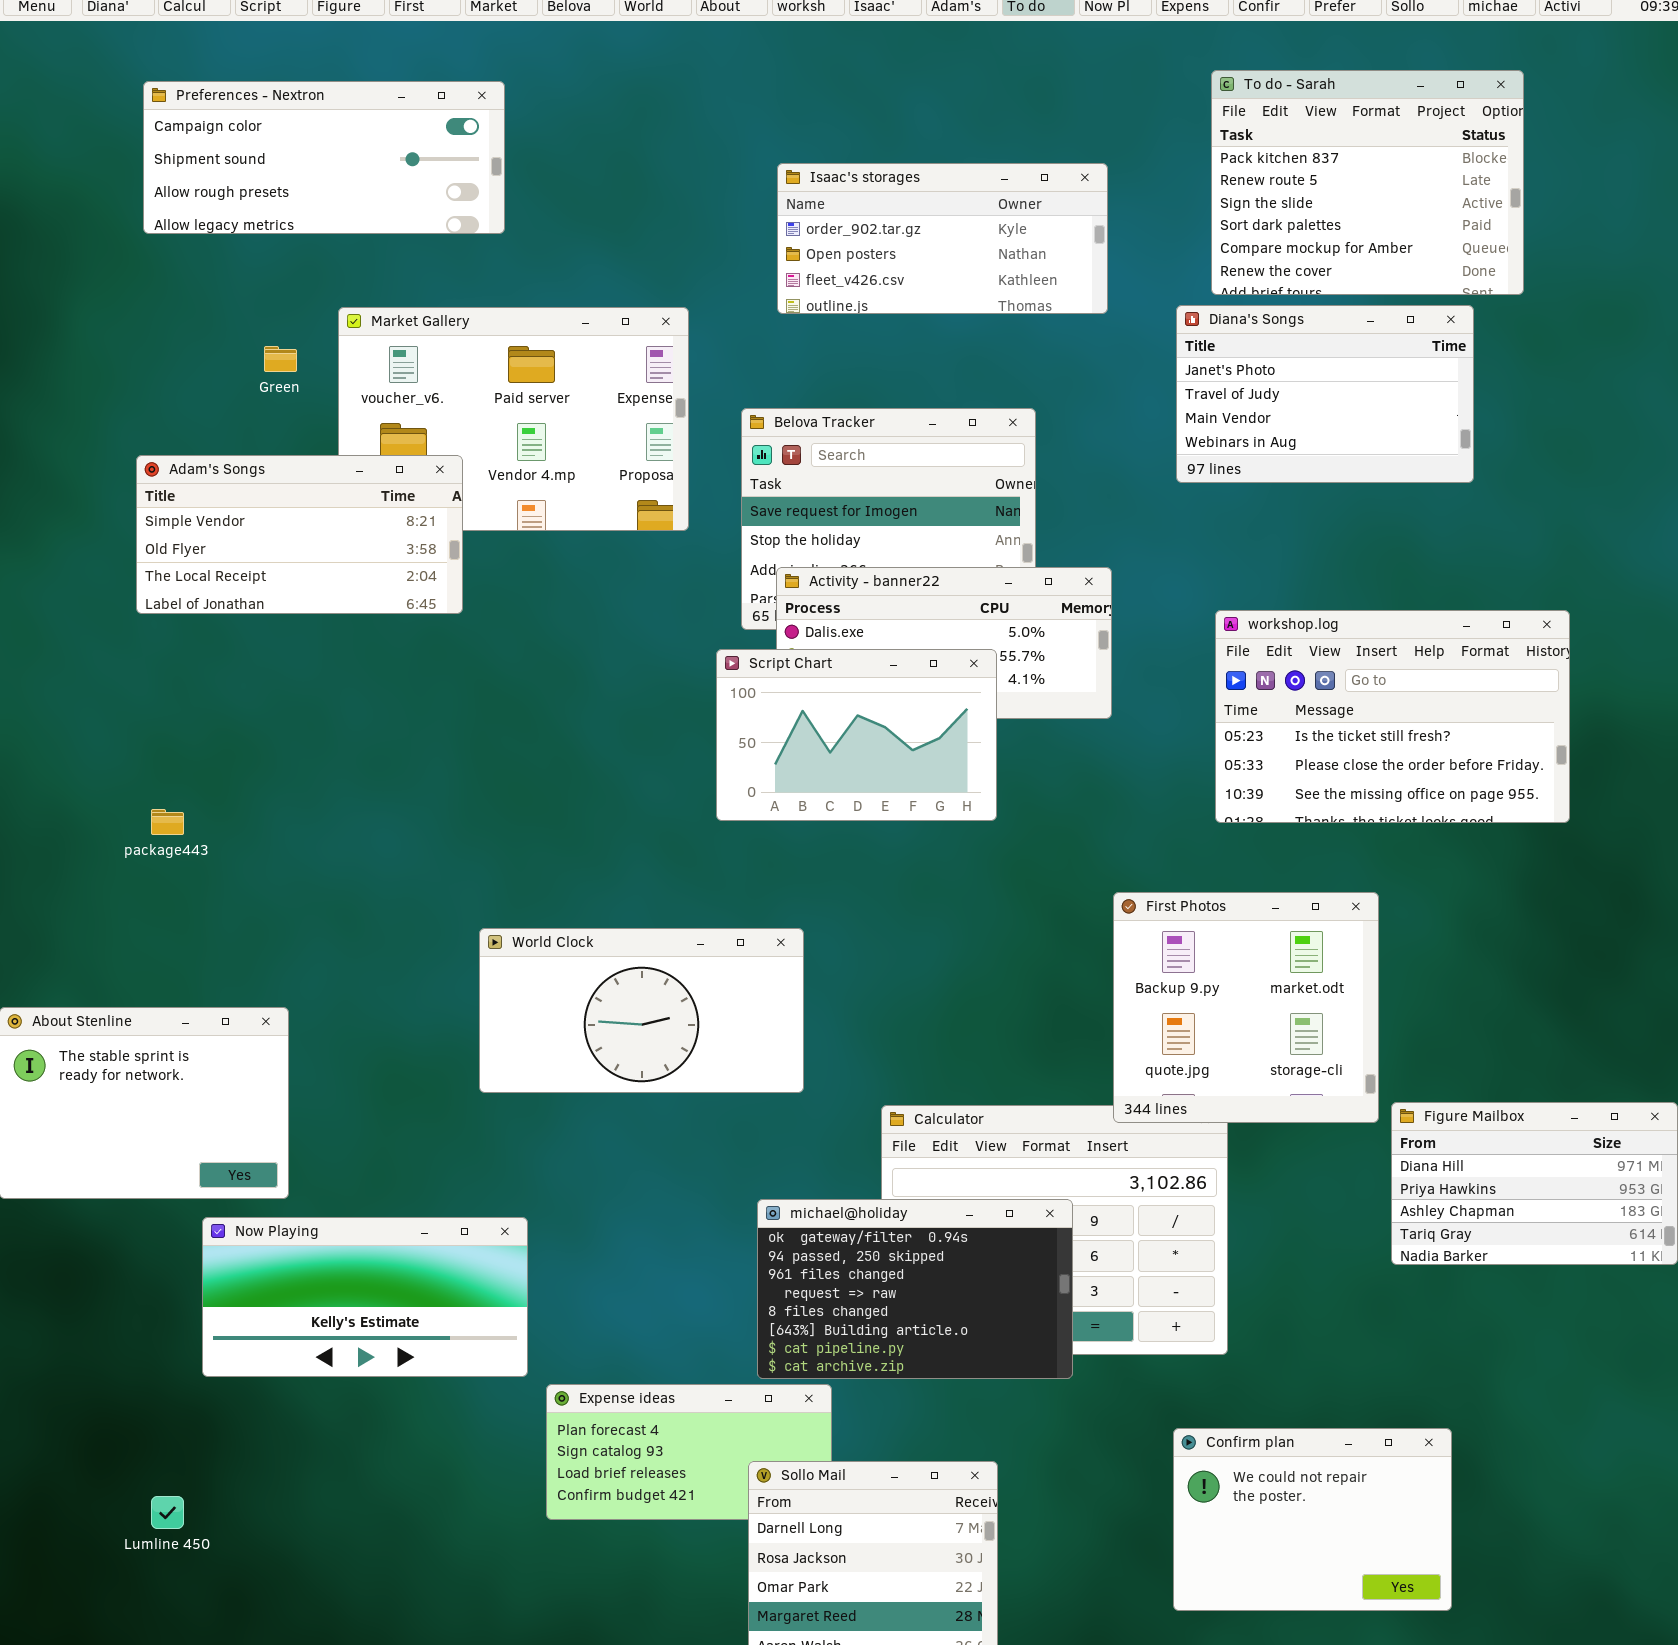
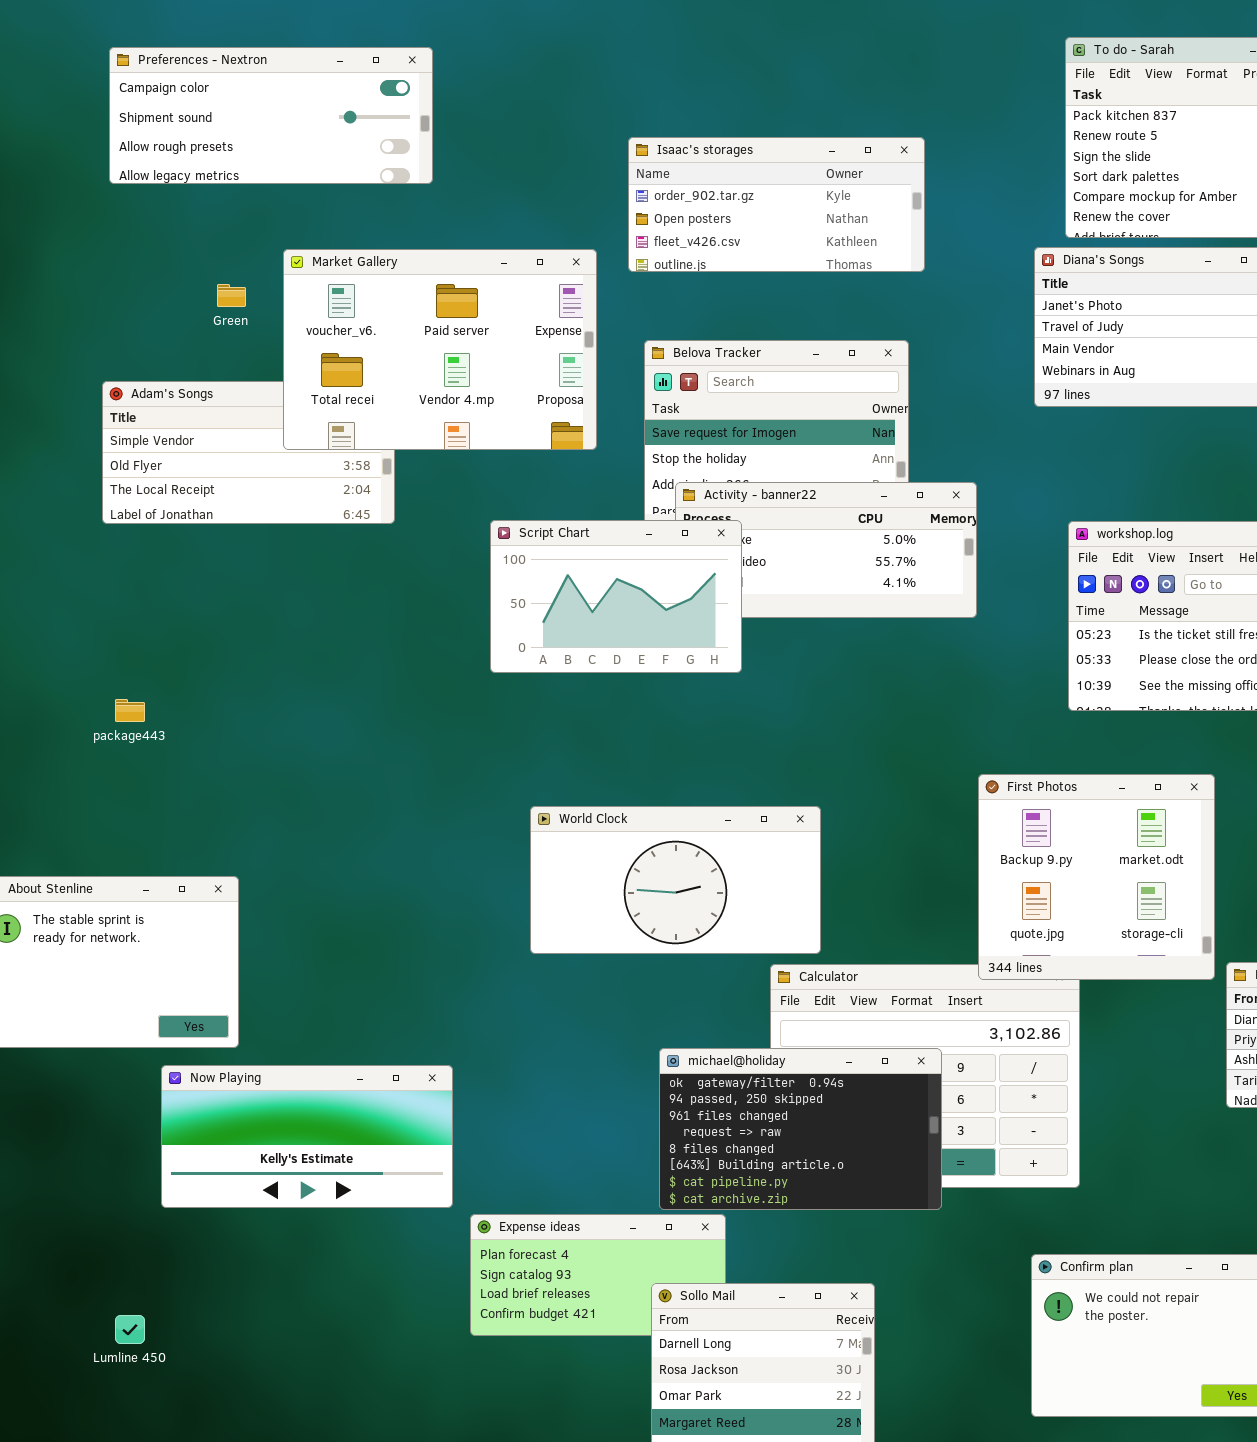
Isaac's storages: [777,163,1108,314] -> [628,137,925,272], moved
Market Gallery: [338,307,689,531] -> [283,249,597,450], raised
Script Chart: [716,649,997,821] -> [490,520,742,673], moved
World Clock: [479,928,804,1093] -> [530,806,821,954], moved

